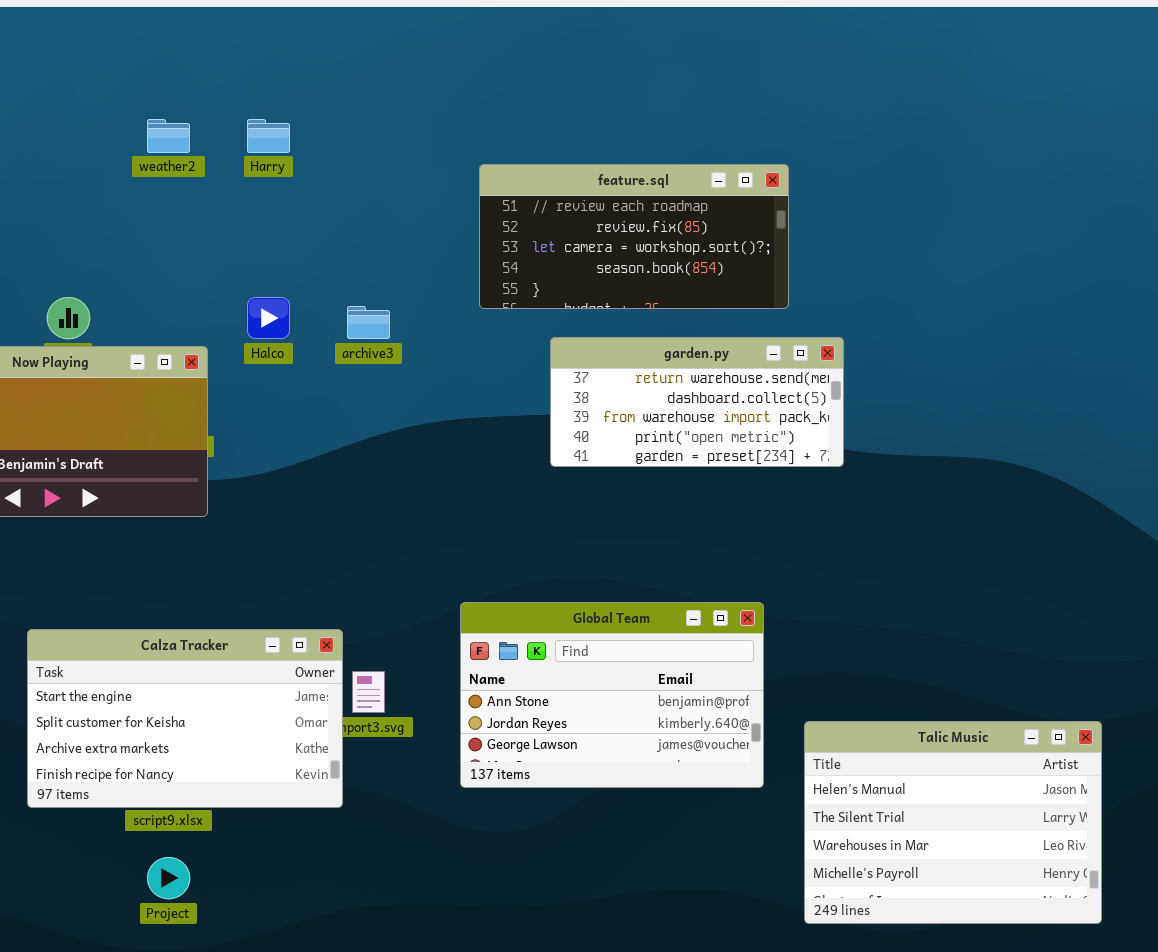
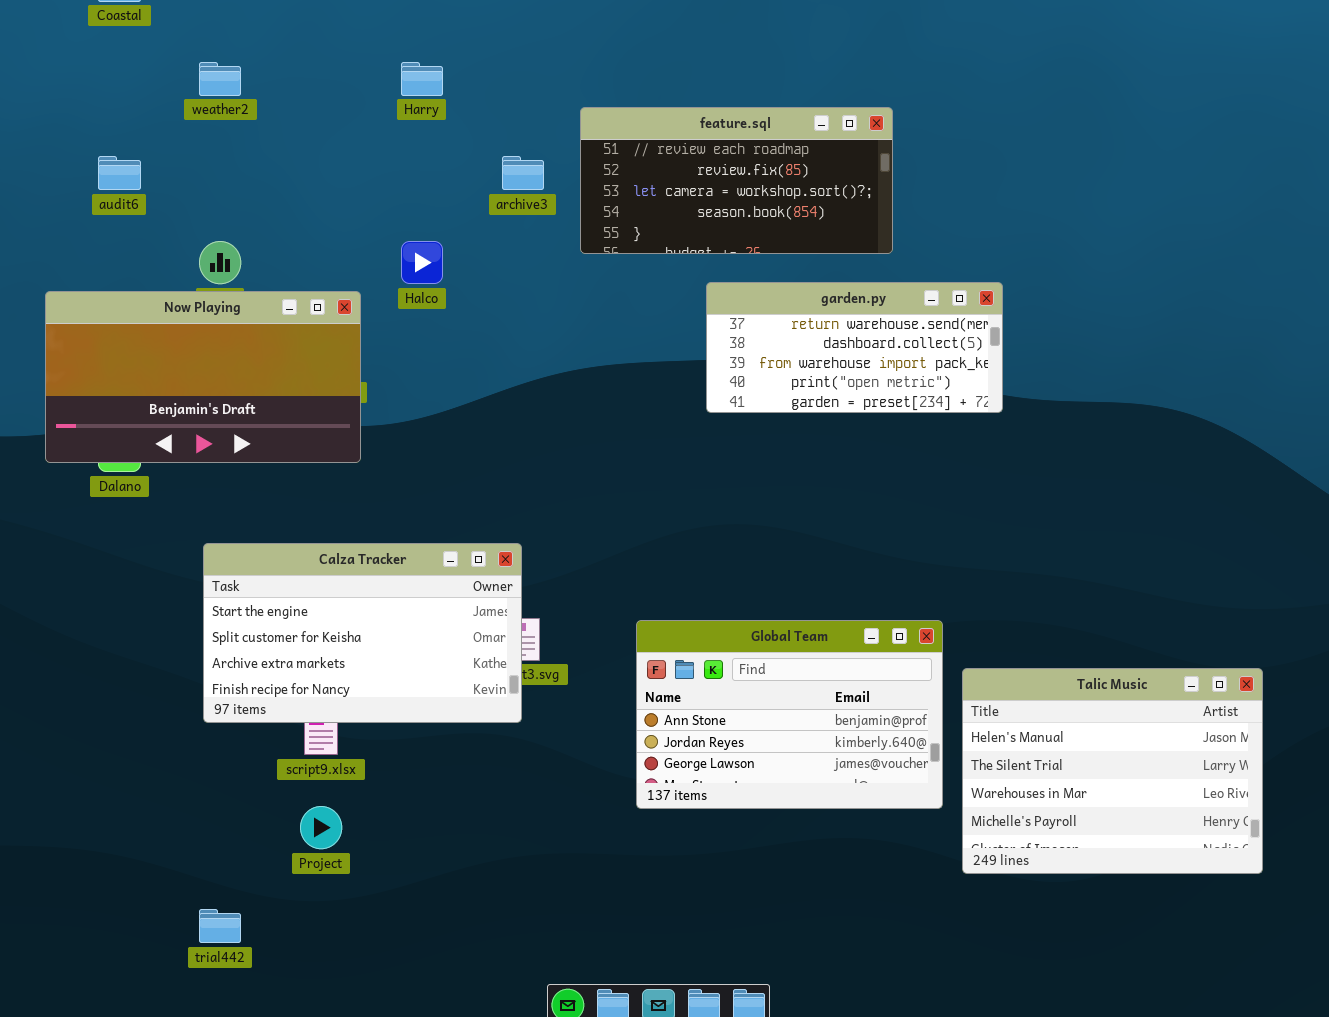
weather2: [147,119,190,153] -> [199,62,241,96], moved
feature.sql: [479,164,789,309] -> [580,107,893,254], moved
archive3: [347,306,390,339] -> [502,156,544,190], moved
Global Team: [460,602,764,788] -> [636,620,943,809], moved
Calza Tracker: [27,629,343,808] -> [203,543,522,723], moved

